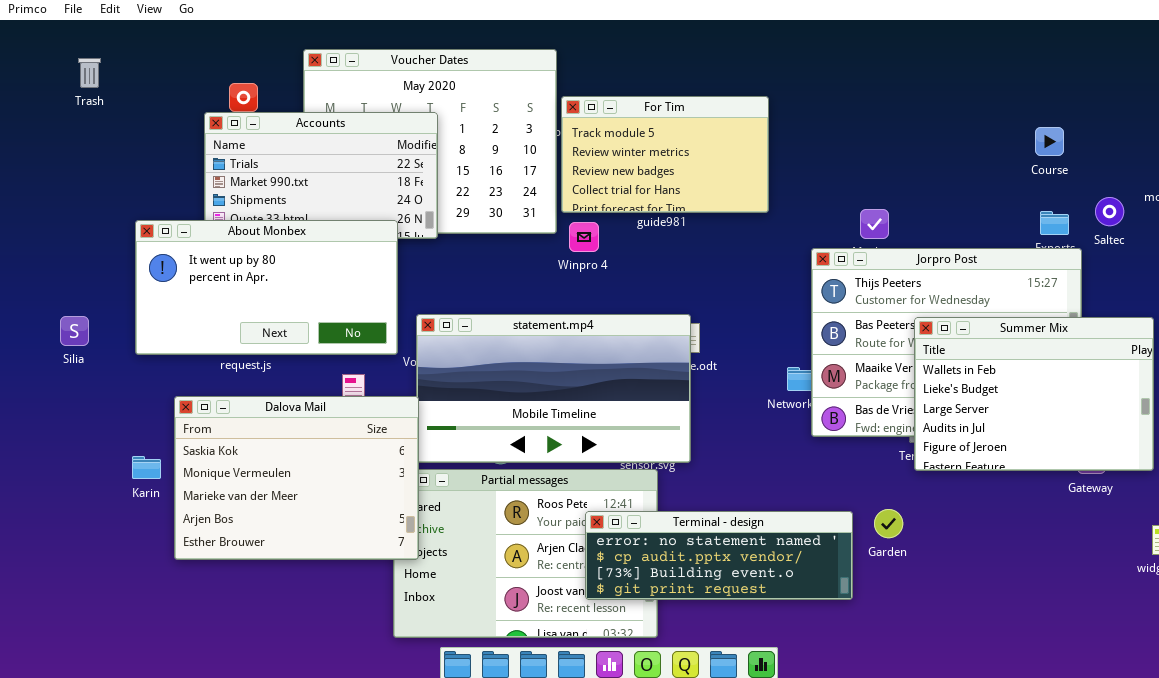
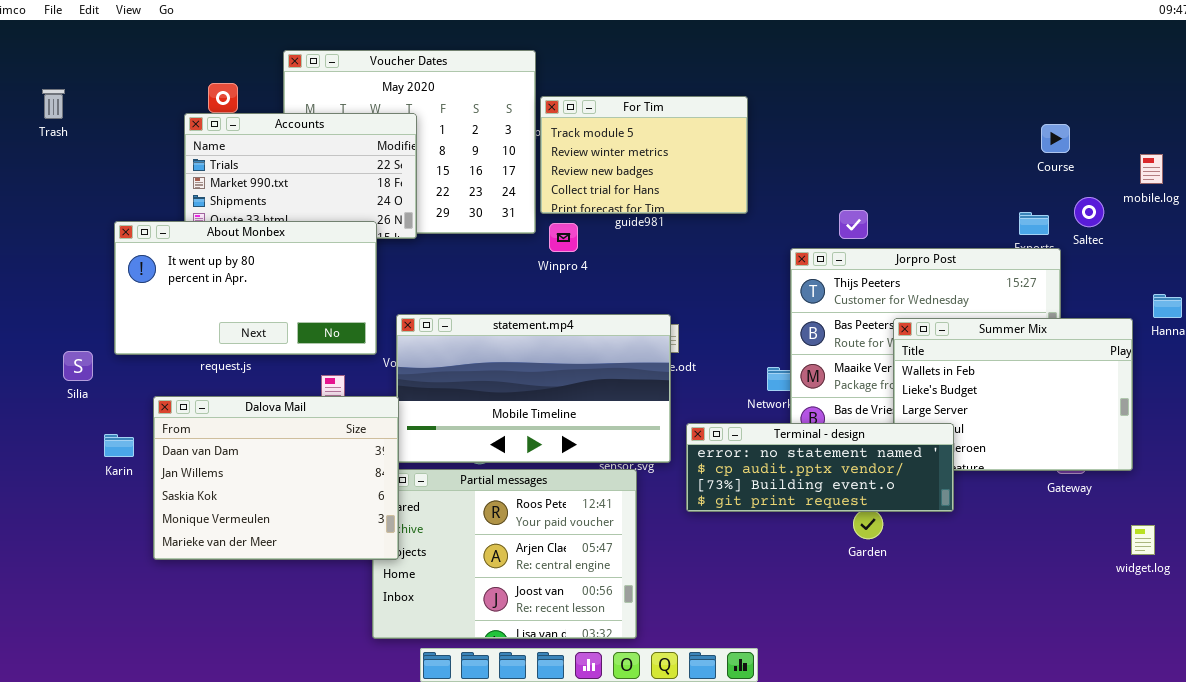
Trash: [78,58,101,88] -> [42,89,65,119], moved
Course: [1035,127,1064,156] -> [1041,124,1070,153], moved
Silia: [60,316,89,346] -> [63,351,93,381], moved
Dalova Mail: [174,396,419,560] -> [153,396,399,560], scrolled up 2 rows
Karin: [132,456,161,479] -> [104,434,134,457], moved
Terminal - design: [585,511,853,600] -> [686,423,954,512], moved

